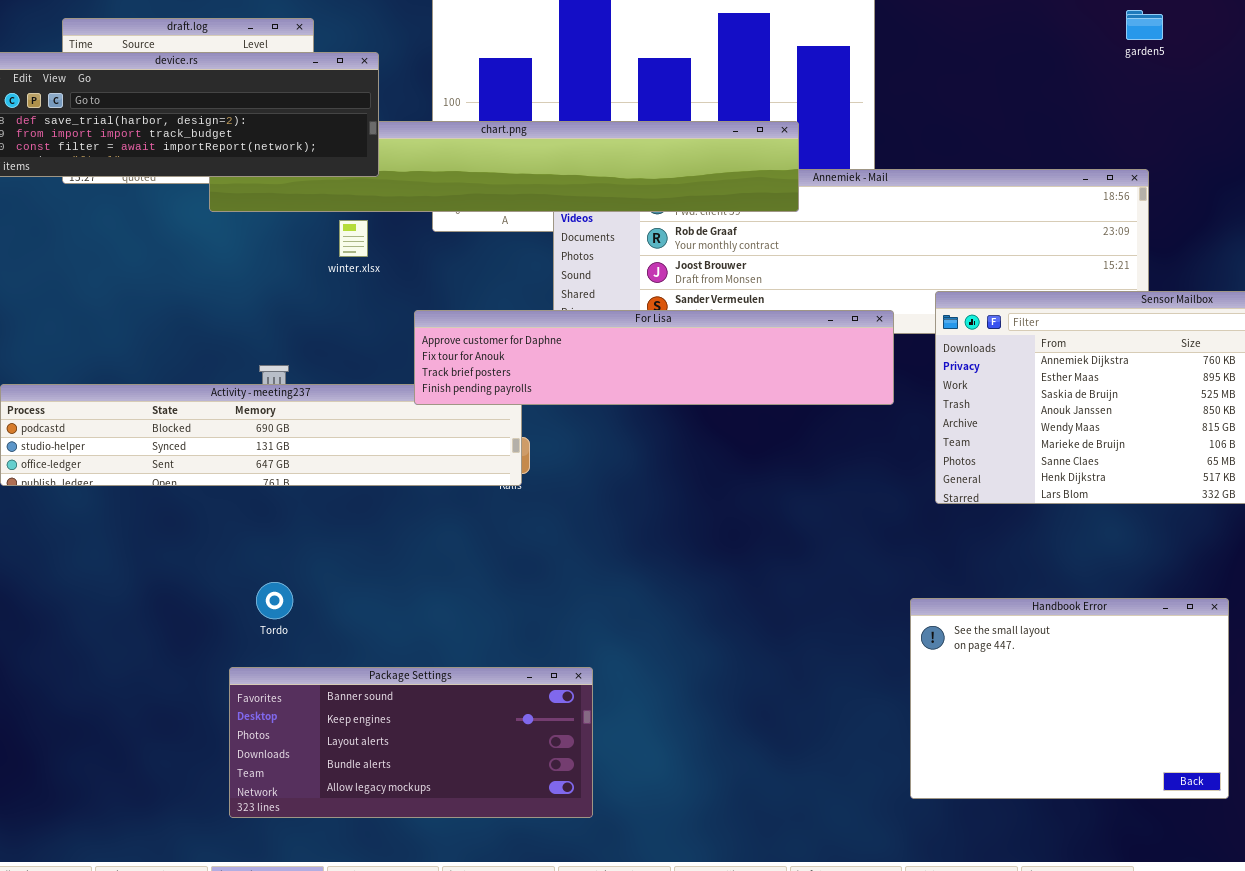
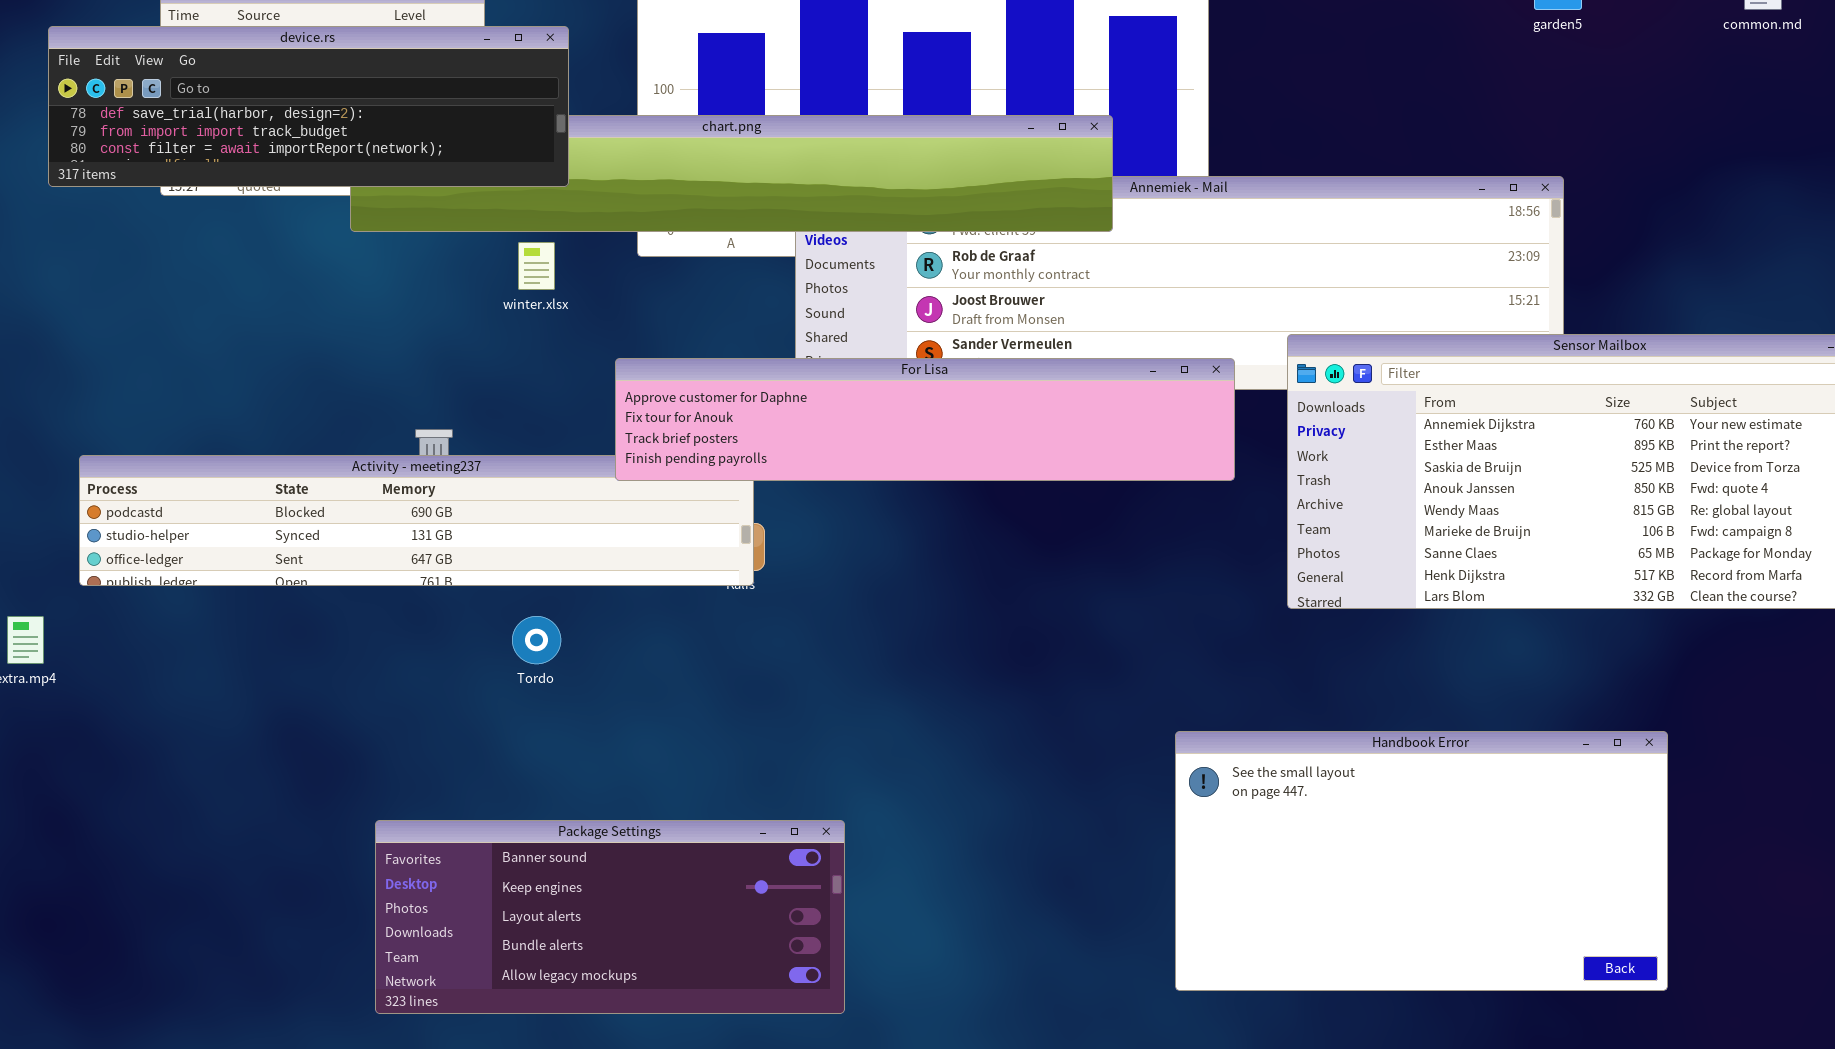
Tordo: [256,582,293,619] -> [512,616,561,664], moved
Handbook Error: [910,598,1229,799] -> [1175,731,1668,991], resized

